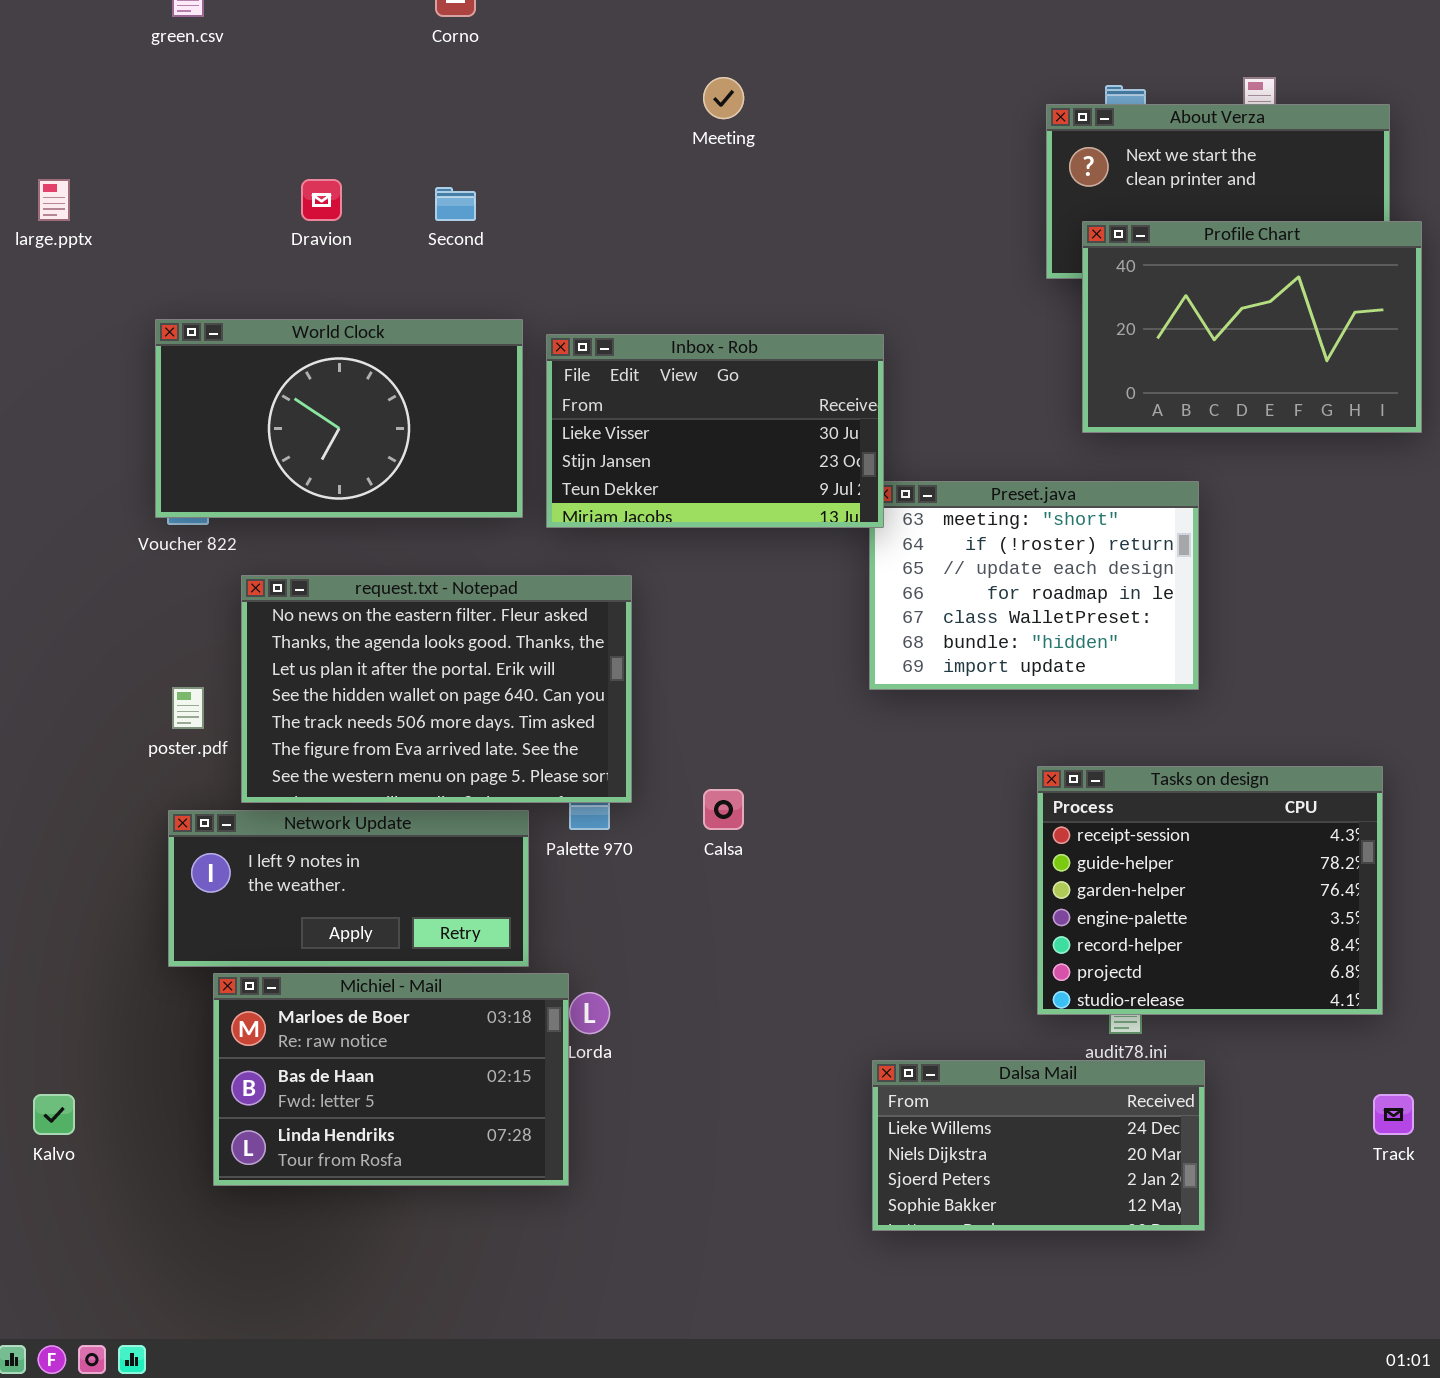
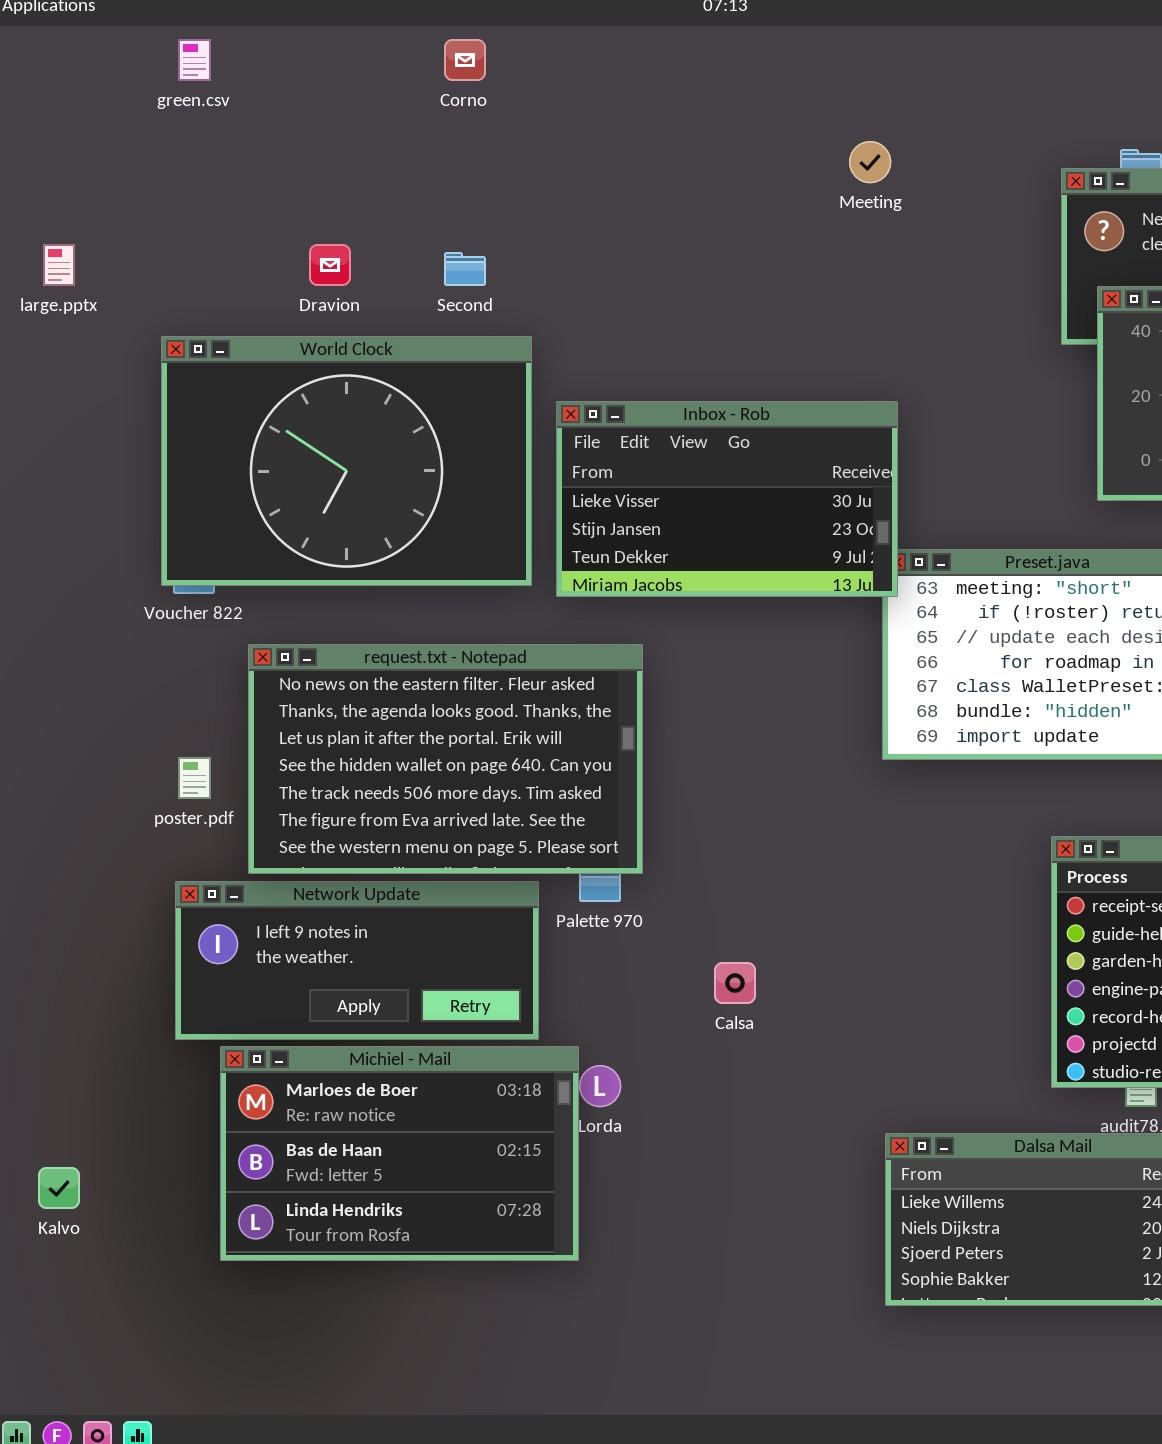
Meeting: [703,77,744,119] -> [849,141,891,183], moved
World Clock: [155,319,523,518] -> [161,336,532,586], resized
Calsa: [703,789,744,830] -> [714,962,756,1004], moved

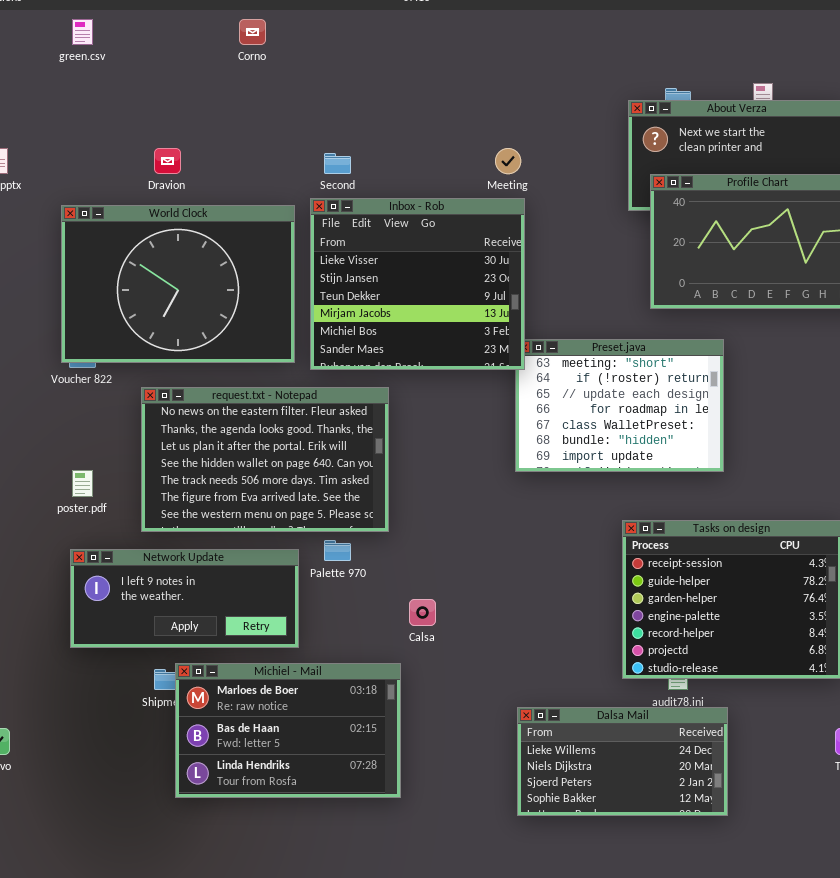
Meeting: [849,141,891,183] -> [495,148,521,174], moved
Second: [444,252,486,286] -> [324,153,351,174], moved
Inbox - Rob: [556,401,898,597] -> [310,198,525,370], resized
request.txt - Notepad: [248,644,643,874] -> [141,387,389,532], moved
Michiel - Mail: [220,1046,579,1261] -> [175,663,401,798], moved

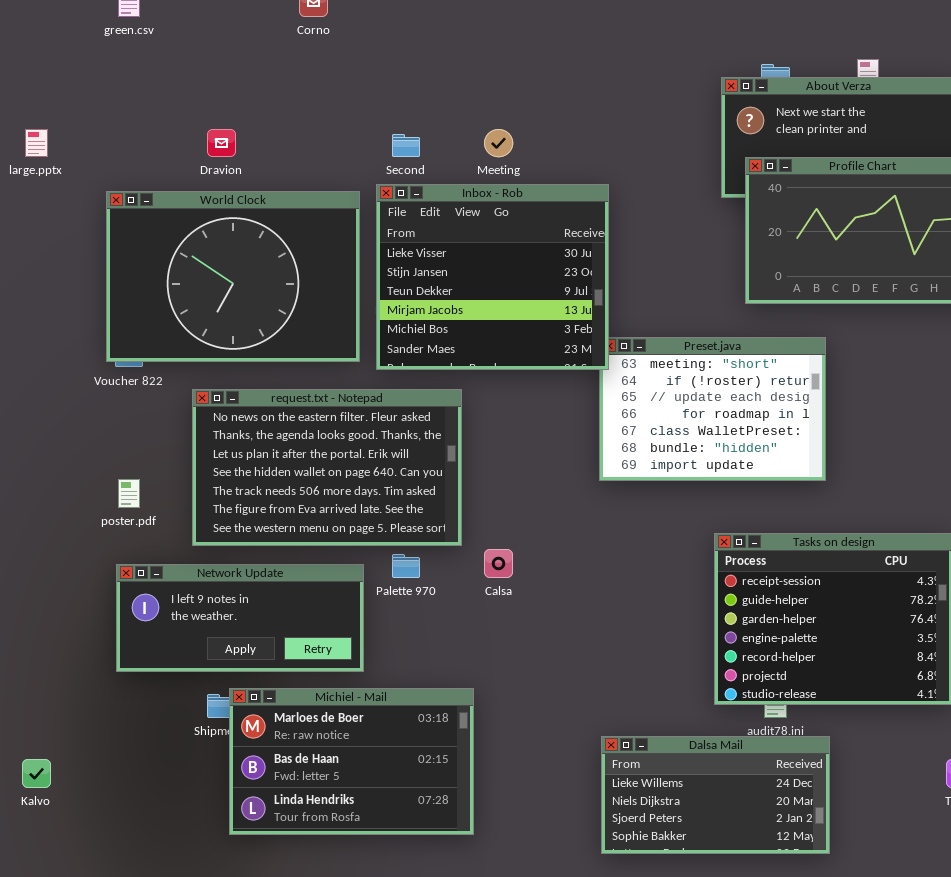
Meeting: [495,148,521,174] -> [484,129,513,157], moved
Calsa: [409,599,436,626] -> [484,549,513,578], moved

